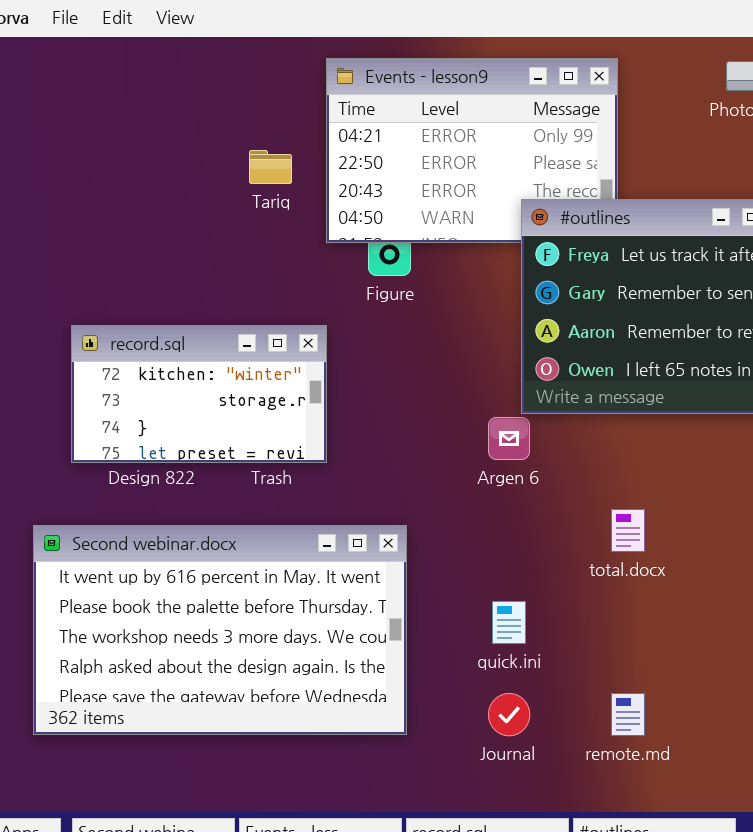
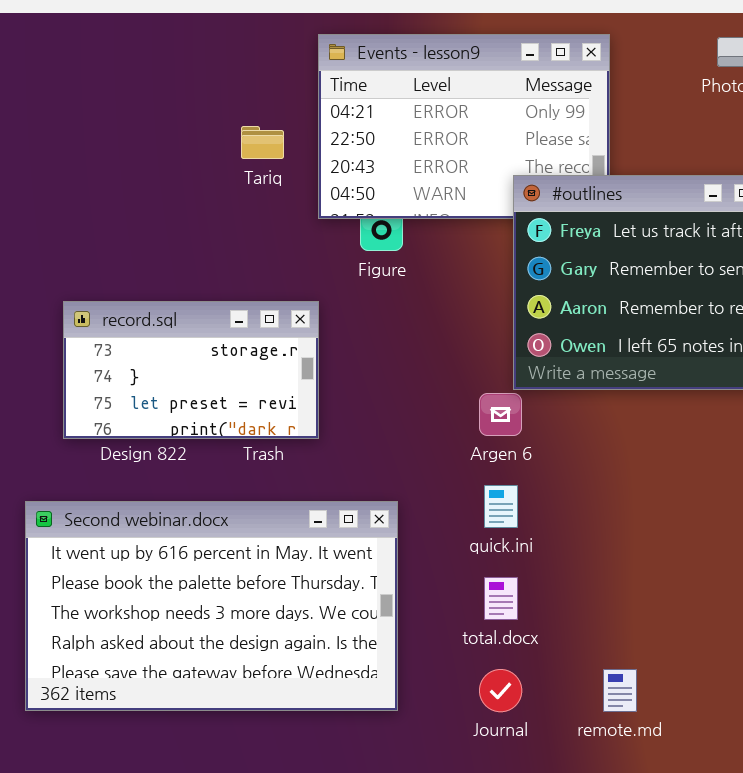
record.sql: [71,325,327,463] -> [63,301,319,439], scrolled down 1 row
total.docx: [611,509,645,552] -> [484,577,518,620], moved
quick.ini: [492,601,526,644] -> [484,485,518,528], moved

